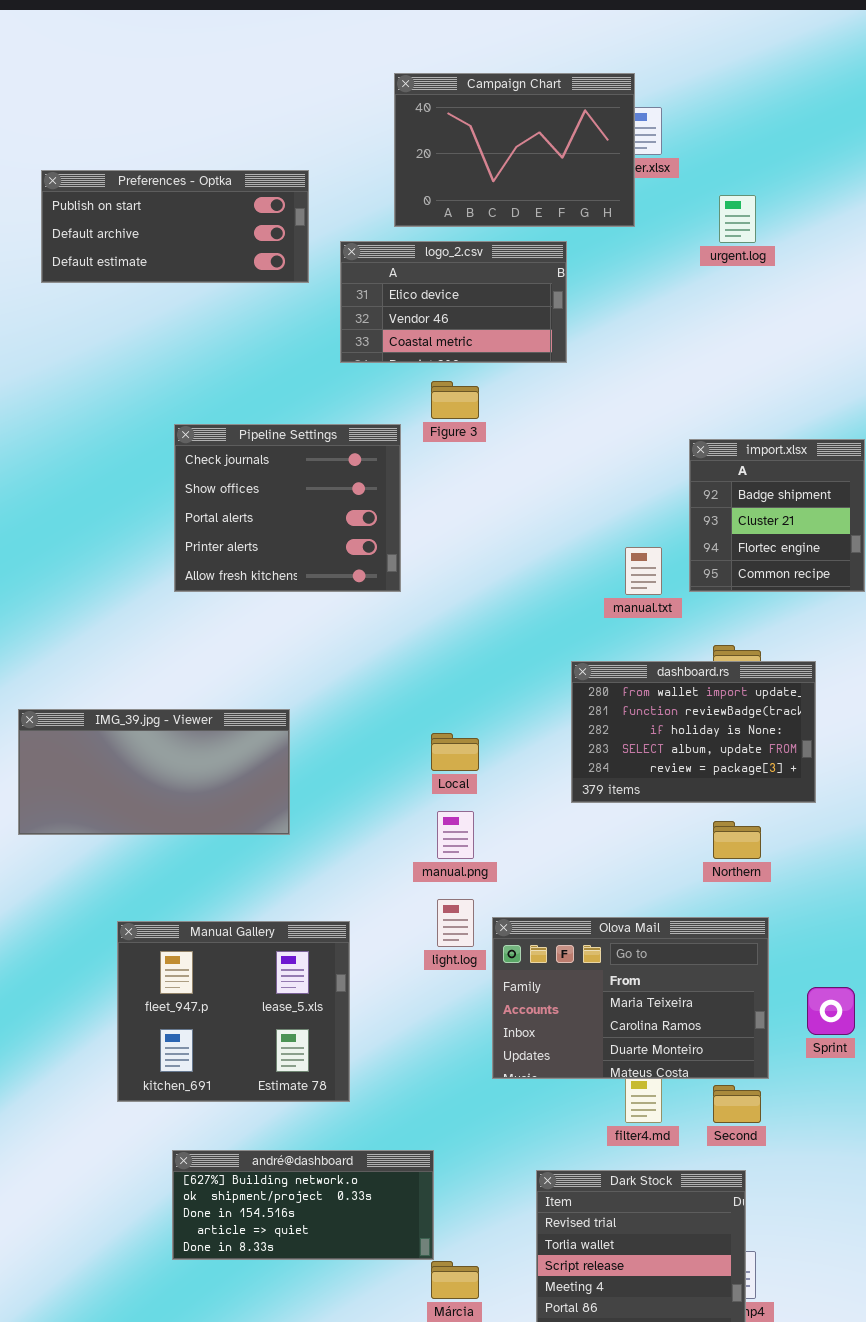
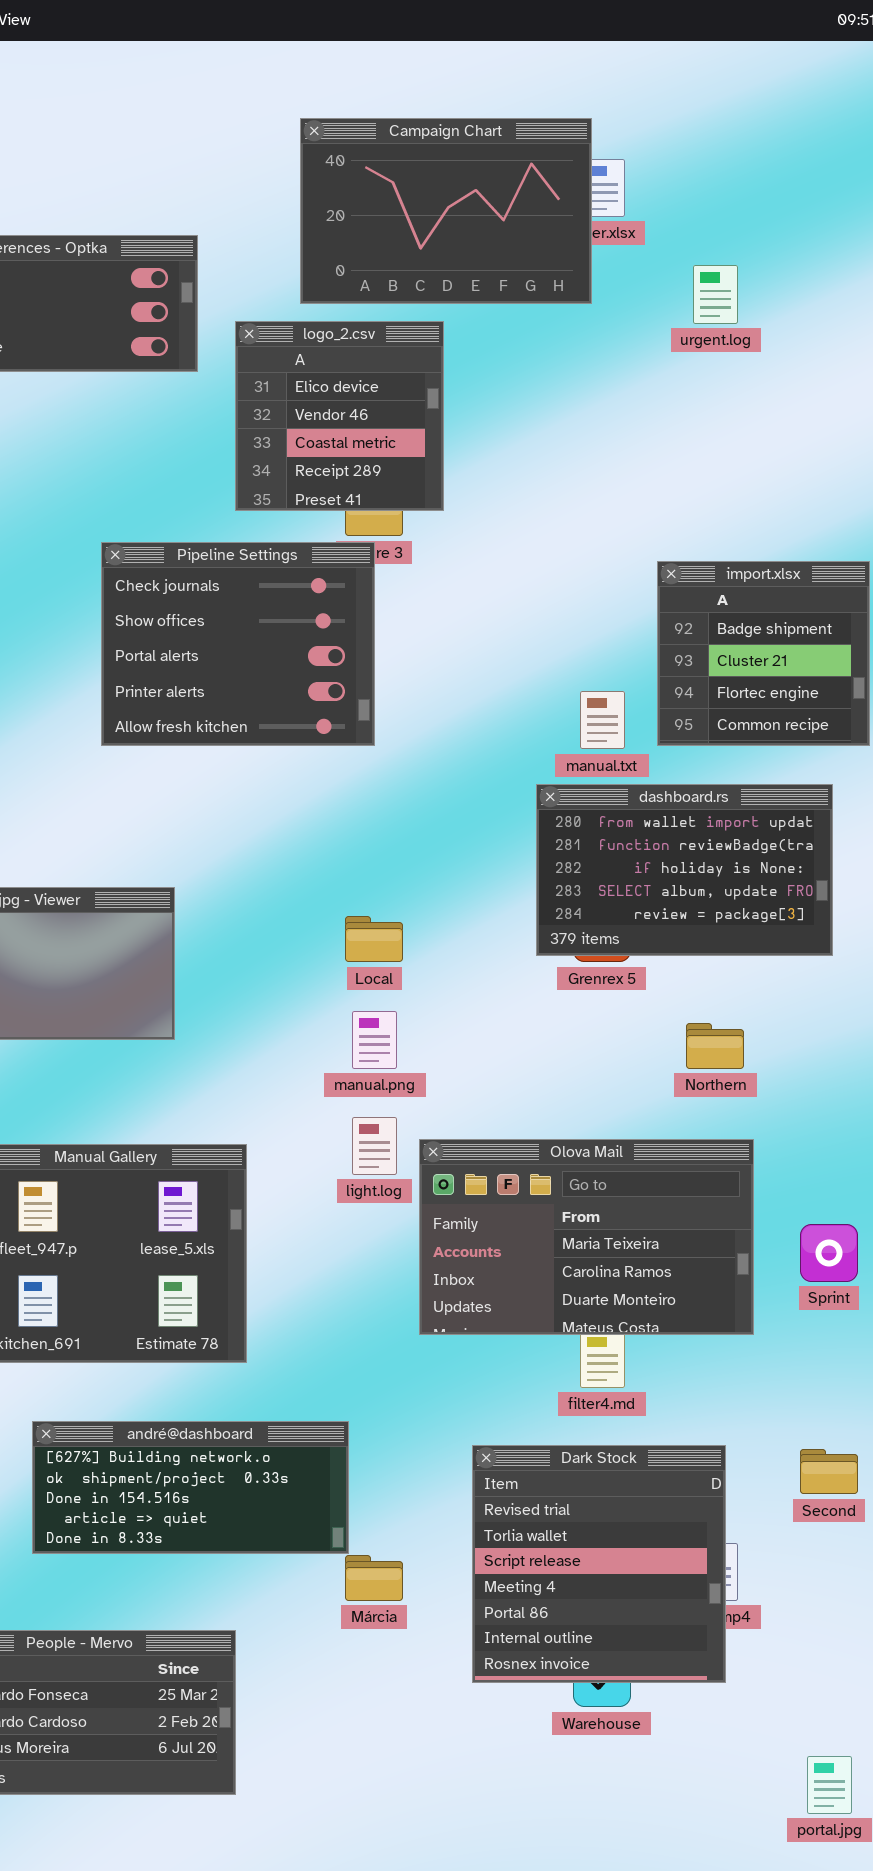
logo_2.csv: [340,241,567,363] -> [235,321,444,511], resized
Pipeline Settings: [174,424,401,592] -> [101,542,375,746], moved
dashboard.rs: [571,661,816,803] -> [536,784,833,956], moved
Second: [713,1085,761,1123] -> [800,1449,858,1494], moved

